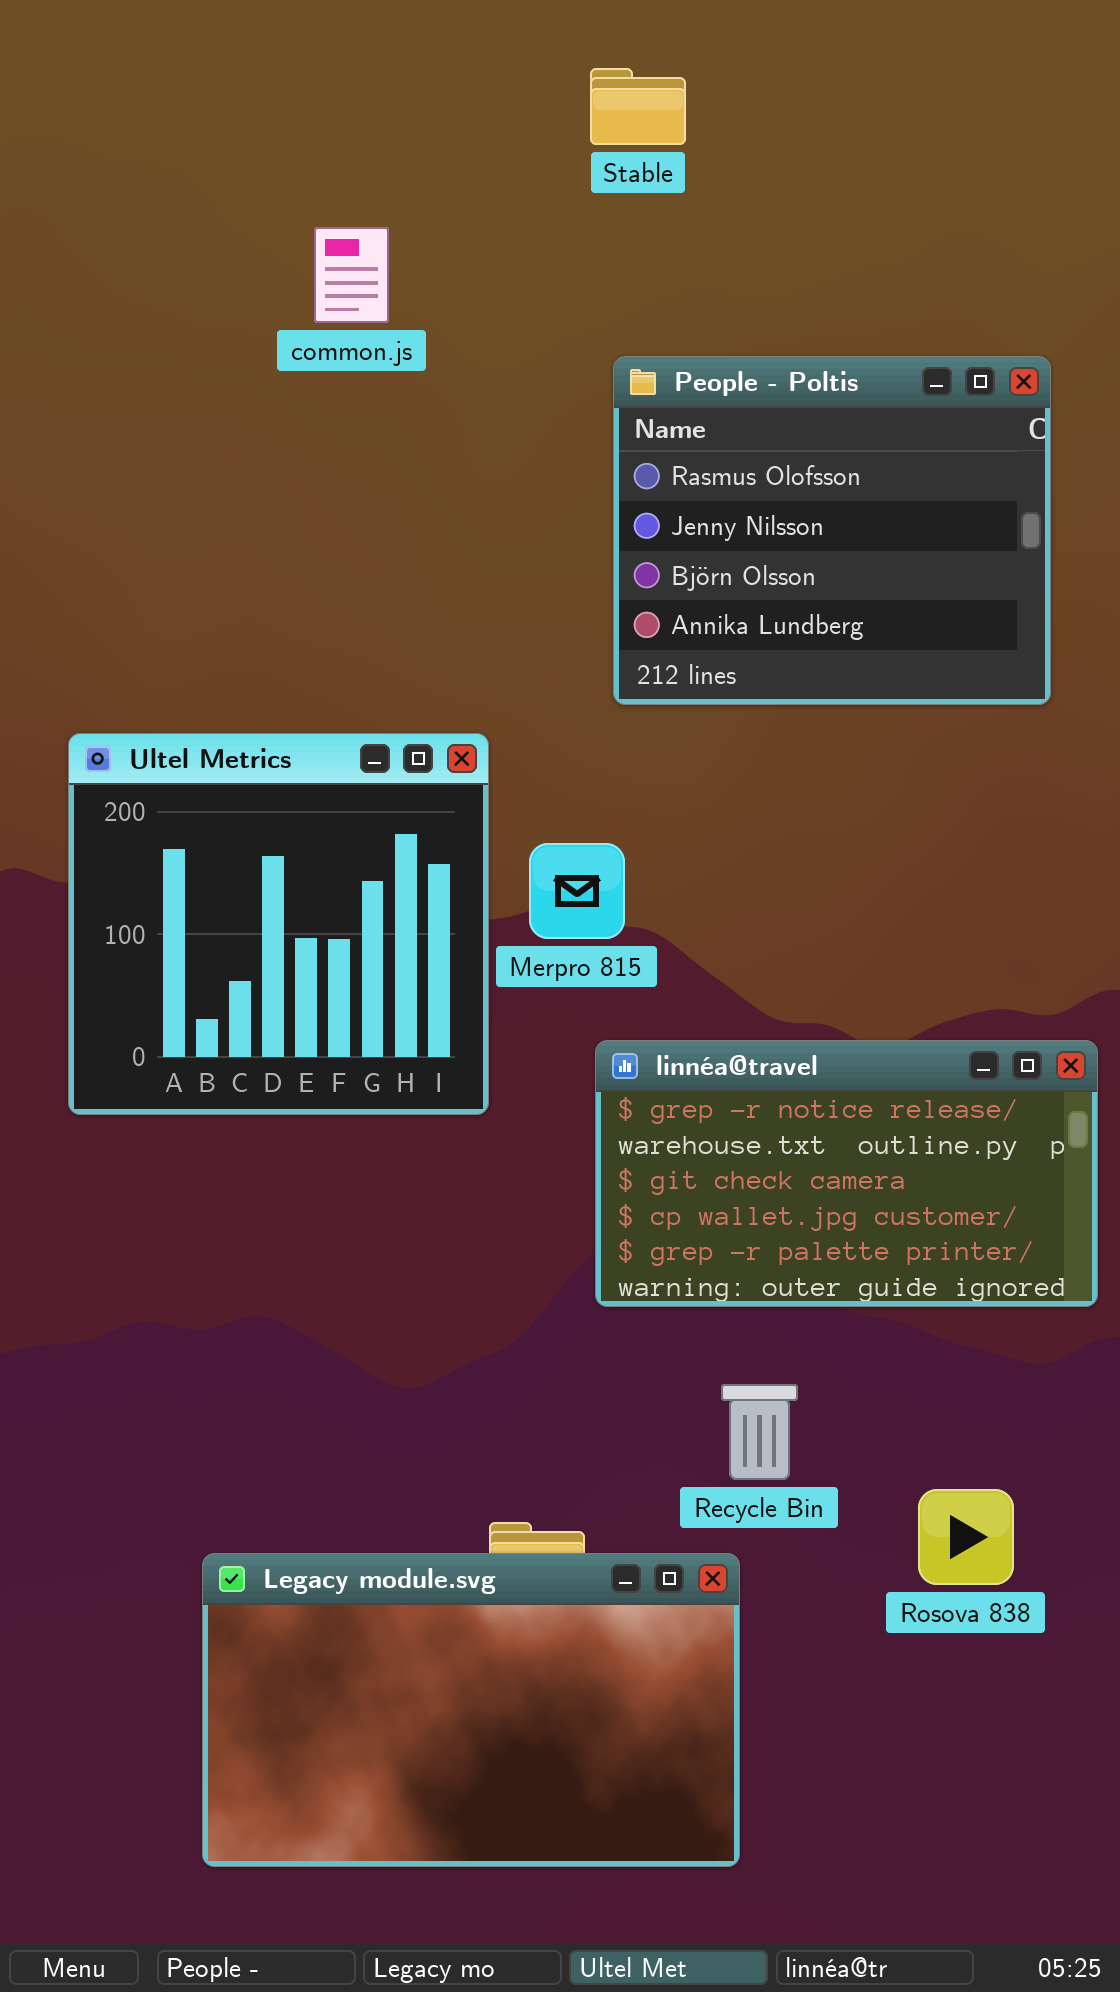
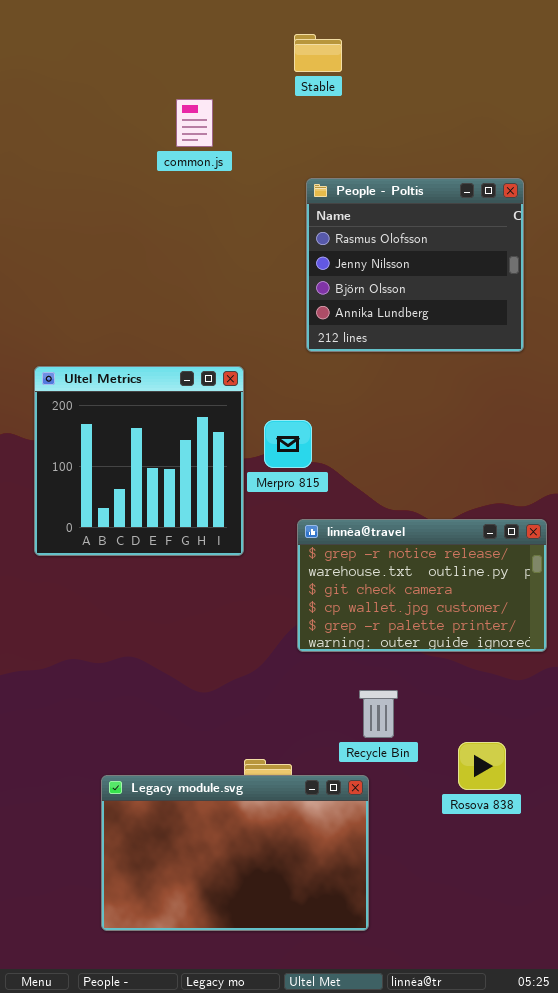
common.js: [314,227,389,323] -> [176,99,213,147], moved

